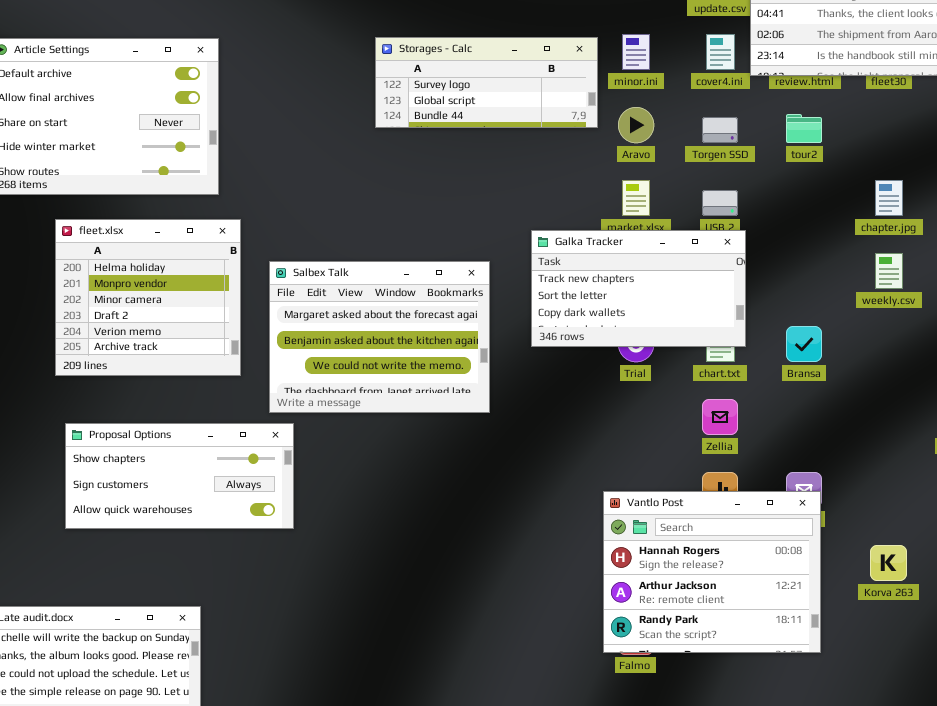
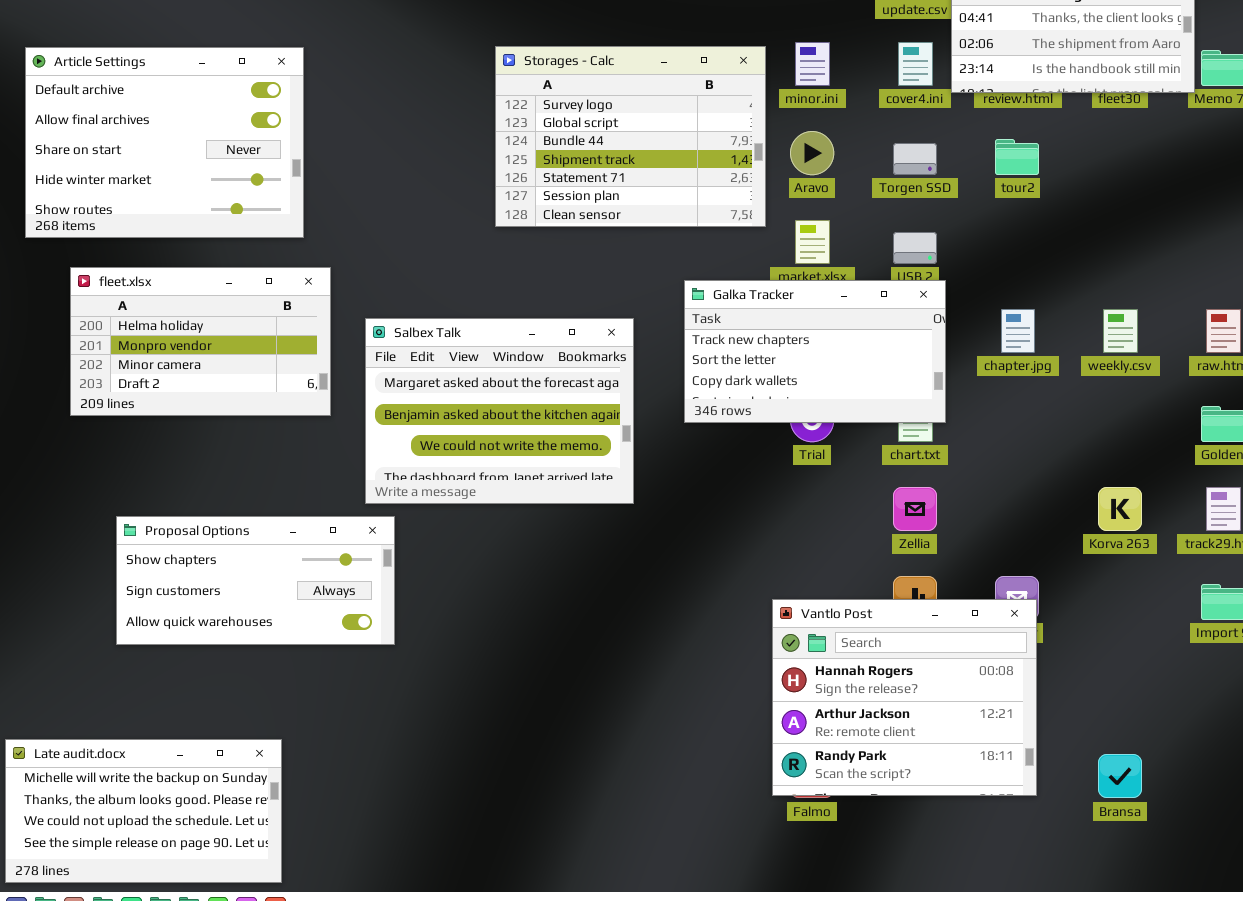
Storages - Calc: [375,37,598,128] -> [495,46,766,227], resized
chapter.jpg: [875,180,903,216] -> [1001,309,1035,353], moved
fleet.xlsx: [55,219,241,376] -> [70,267,331,416], resized
Bransa: [786,326,822,362] -> [1098,754,1142,798], moved
Korva 263: [870,545,907,581] -> [1098,487,1142,531], moved

